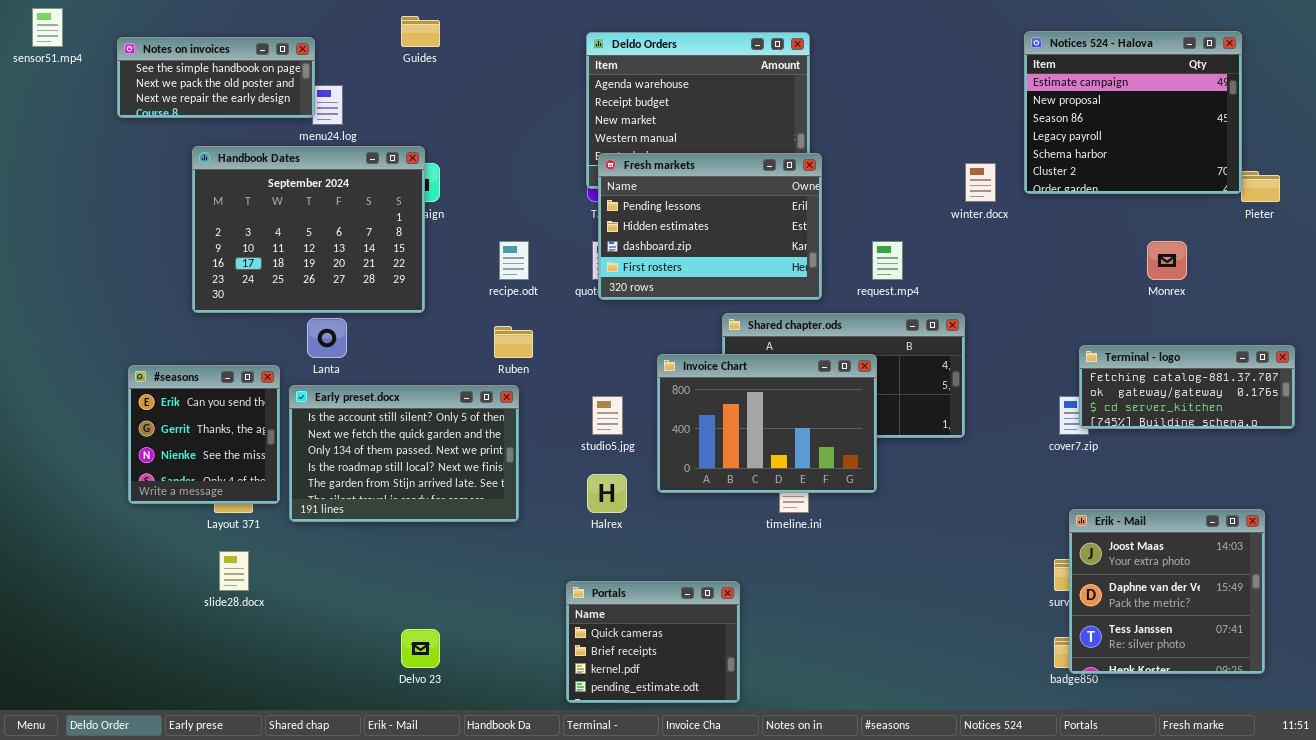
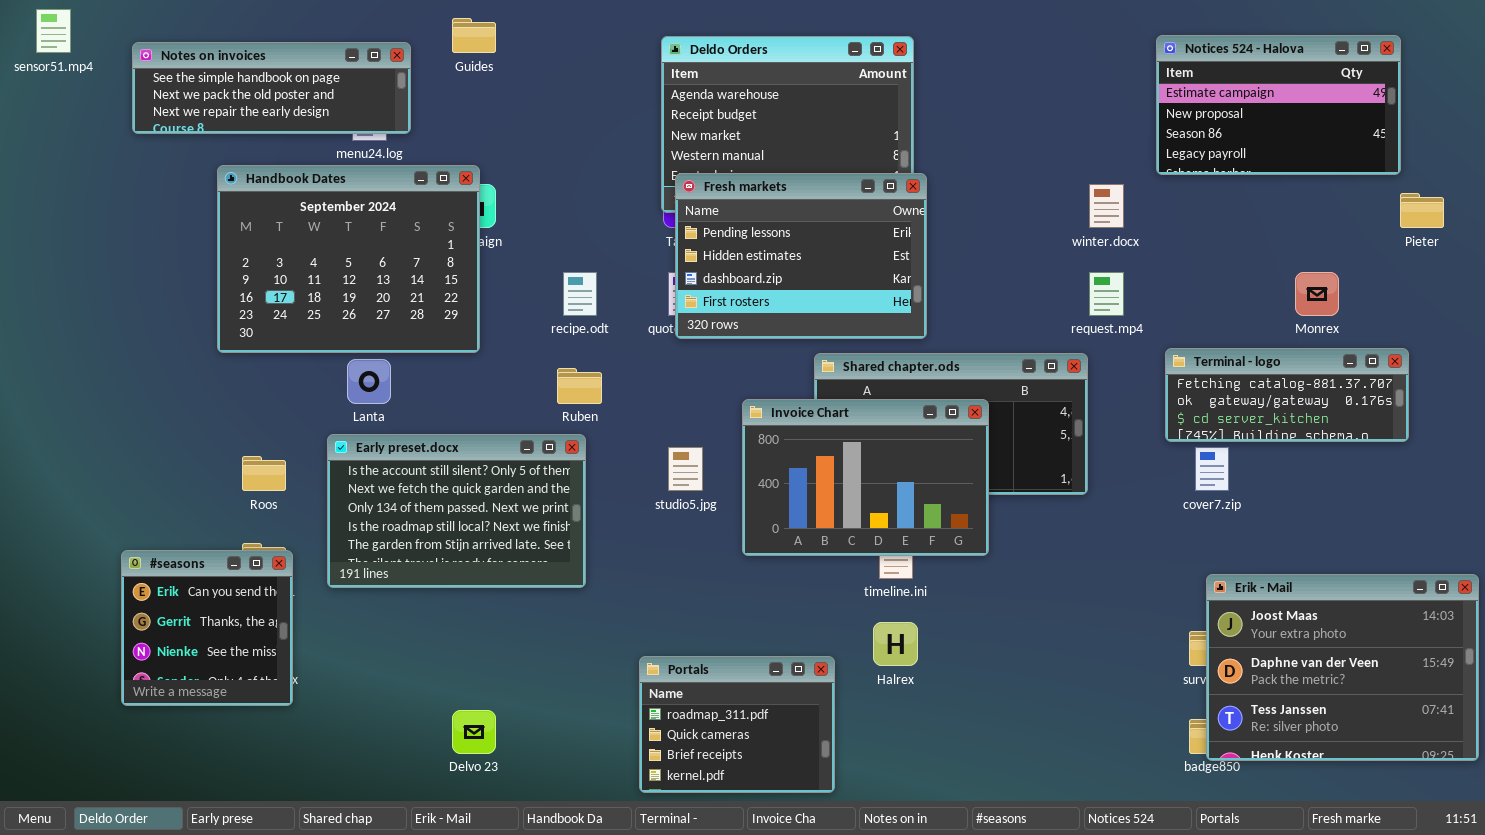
Notices 524 - Halova: [1024,31,1242,194] -> [1156,35,1401,175], resized
Notes on invoices: [117,37,315,118] -> [132,42,411,134], resized
request.mp4: [872,241,903,280] -> [1089,272,1124,316], moved
Terminal - logo: [1079,345,1295,429] -> [1165,348,1409,442], moved
#seasons: [128,365,280,504] -> [121,550,293,706], moved
Halrex: [587,474,627,513] -> [873,622,918,666], moved
Erik - Mail: [1069,509,1265,674] -> [1206,574,1479,761], resized
Portals: [566,581,740,703] -> [639,656,835,793], scrolled up 1 row

